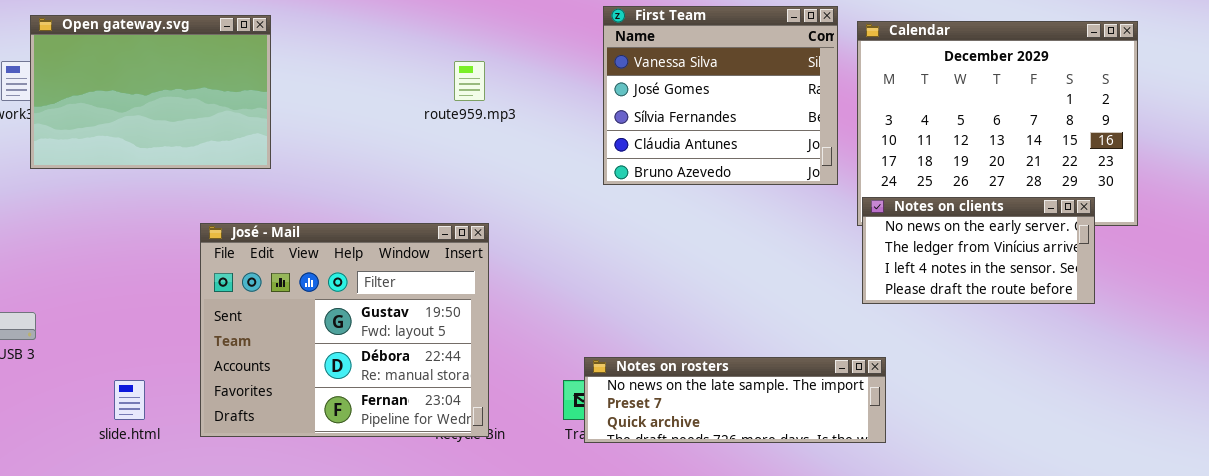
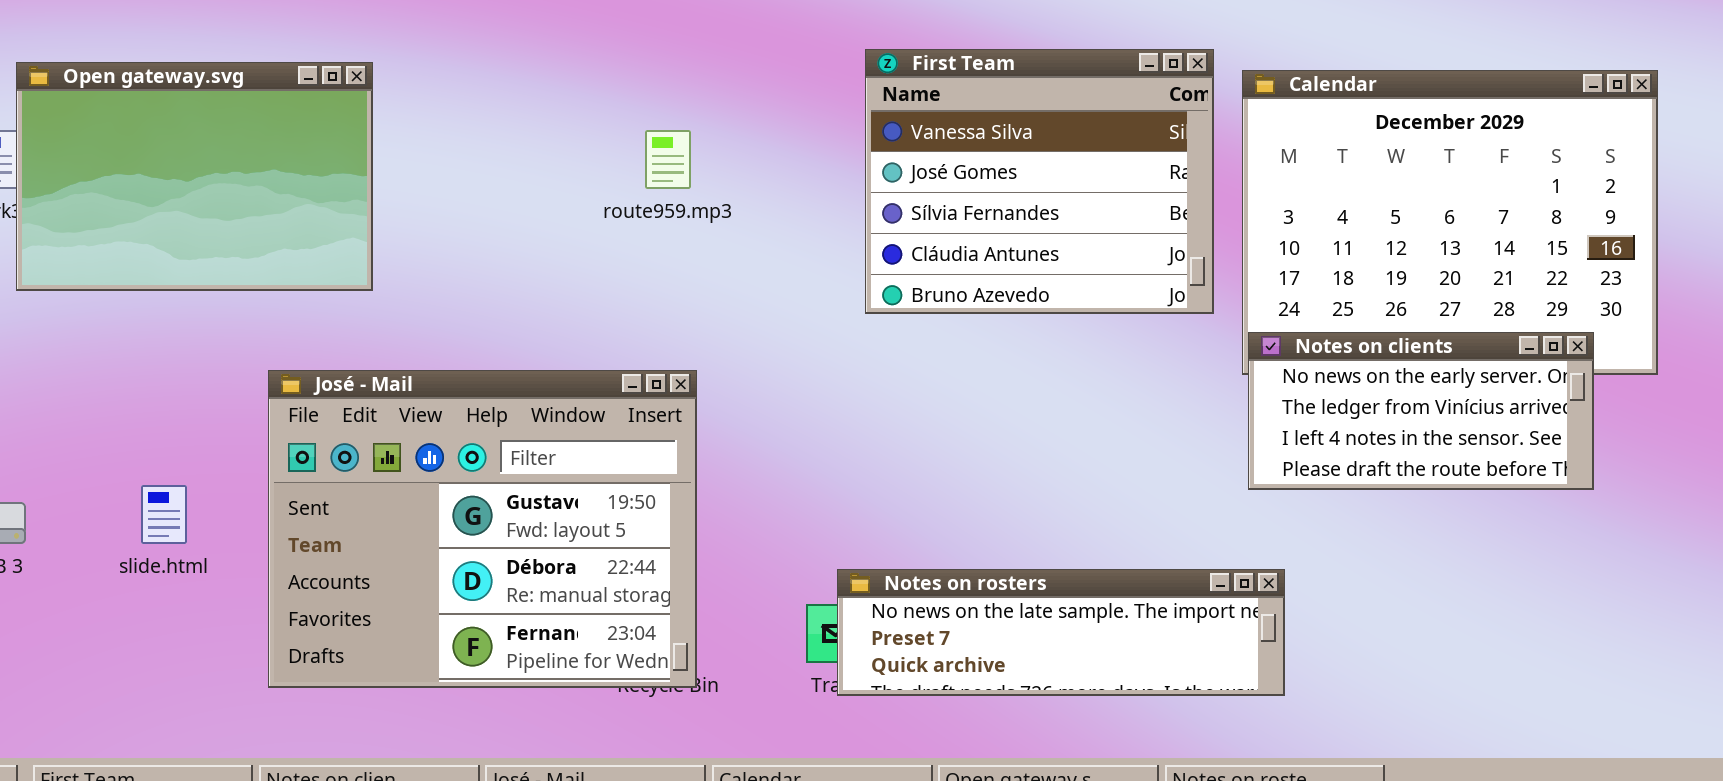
slide.html: [114,380,145,420] -> [141,485,187,544], moved

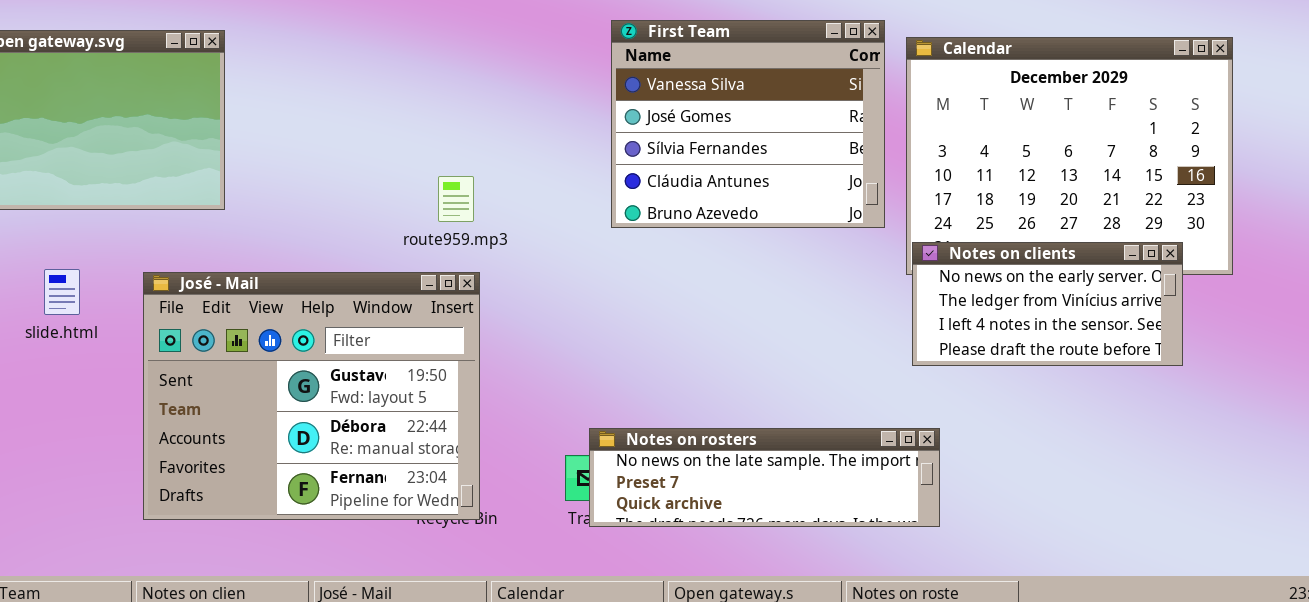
route959.mp3: [645,130,691,189] -> [438,176,474,222], moved
slide.html: [141,485,187,544] -> [44,269,80,315], moved

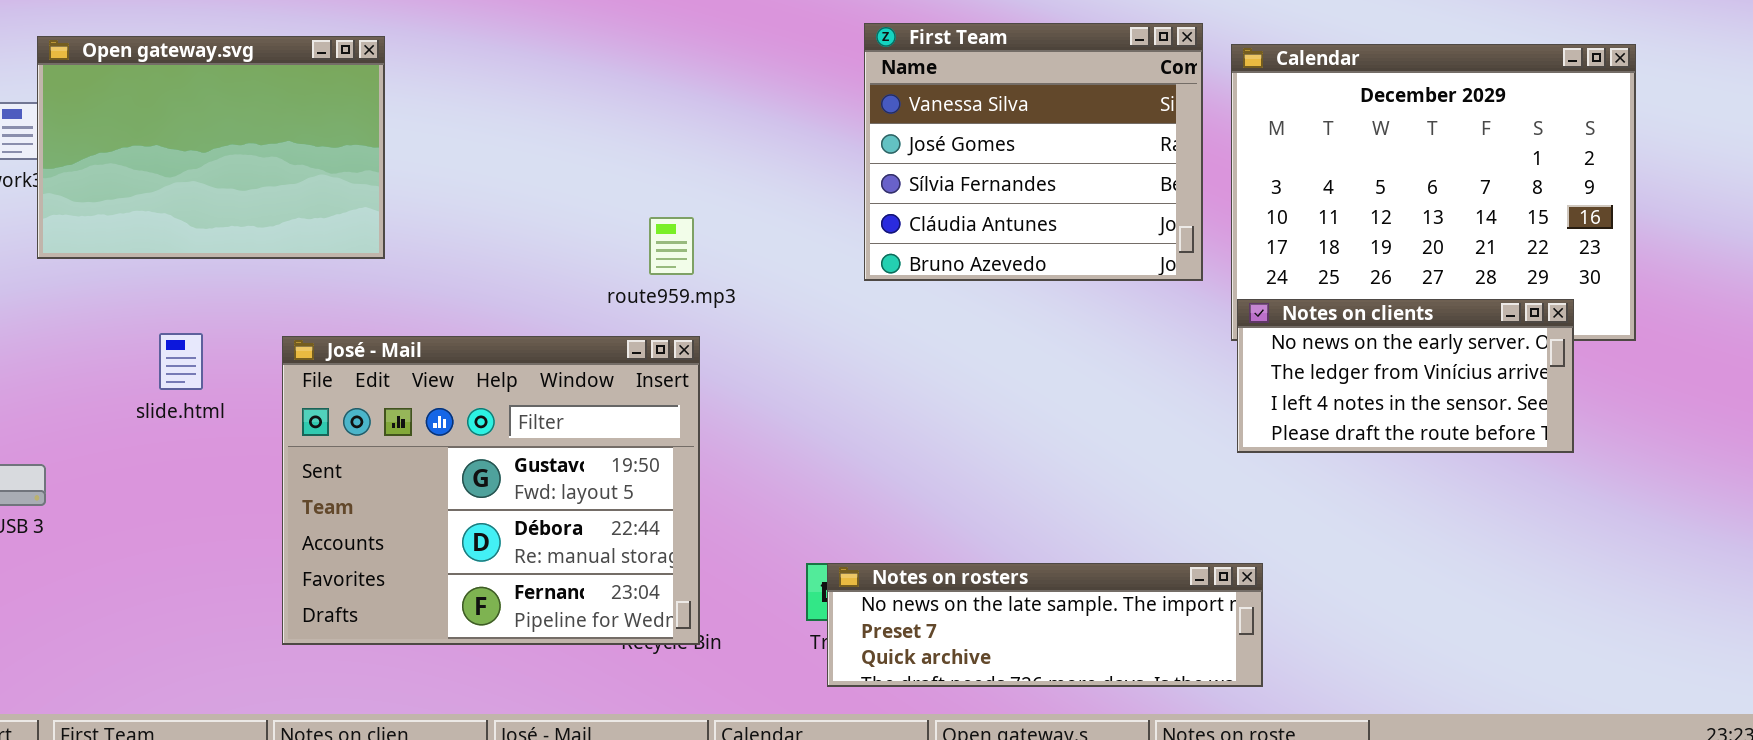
Notes on rosters: [589,428,940,527] -> [827,563,1263,687], moved

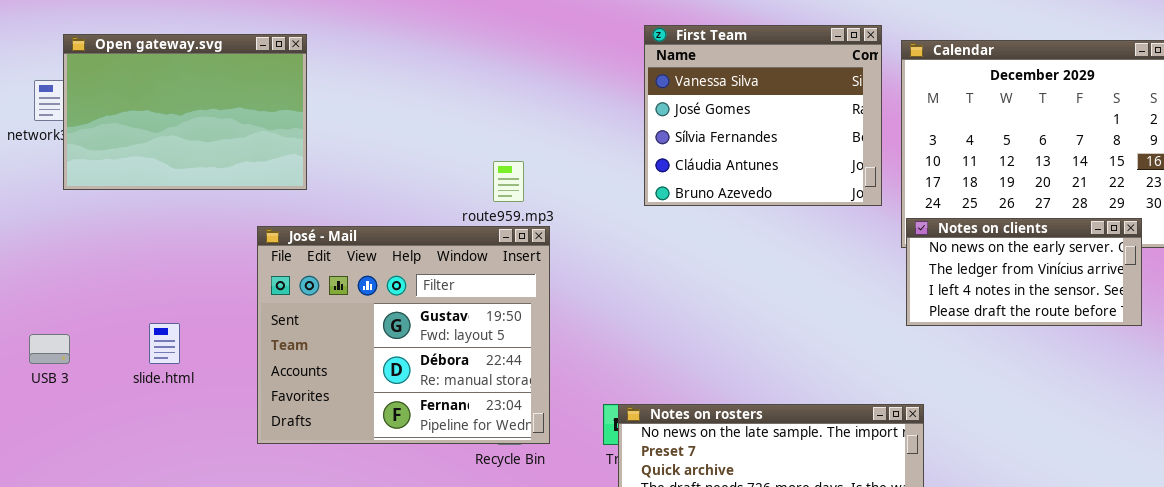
slide.html: [159,333,203,390] -> [149,323,180,364], moved
José - Mail: [282,336,700,645] -> [257,226,550,444], moved

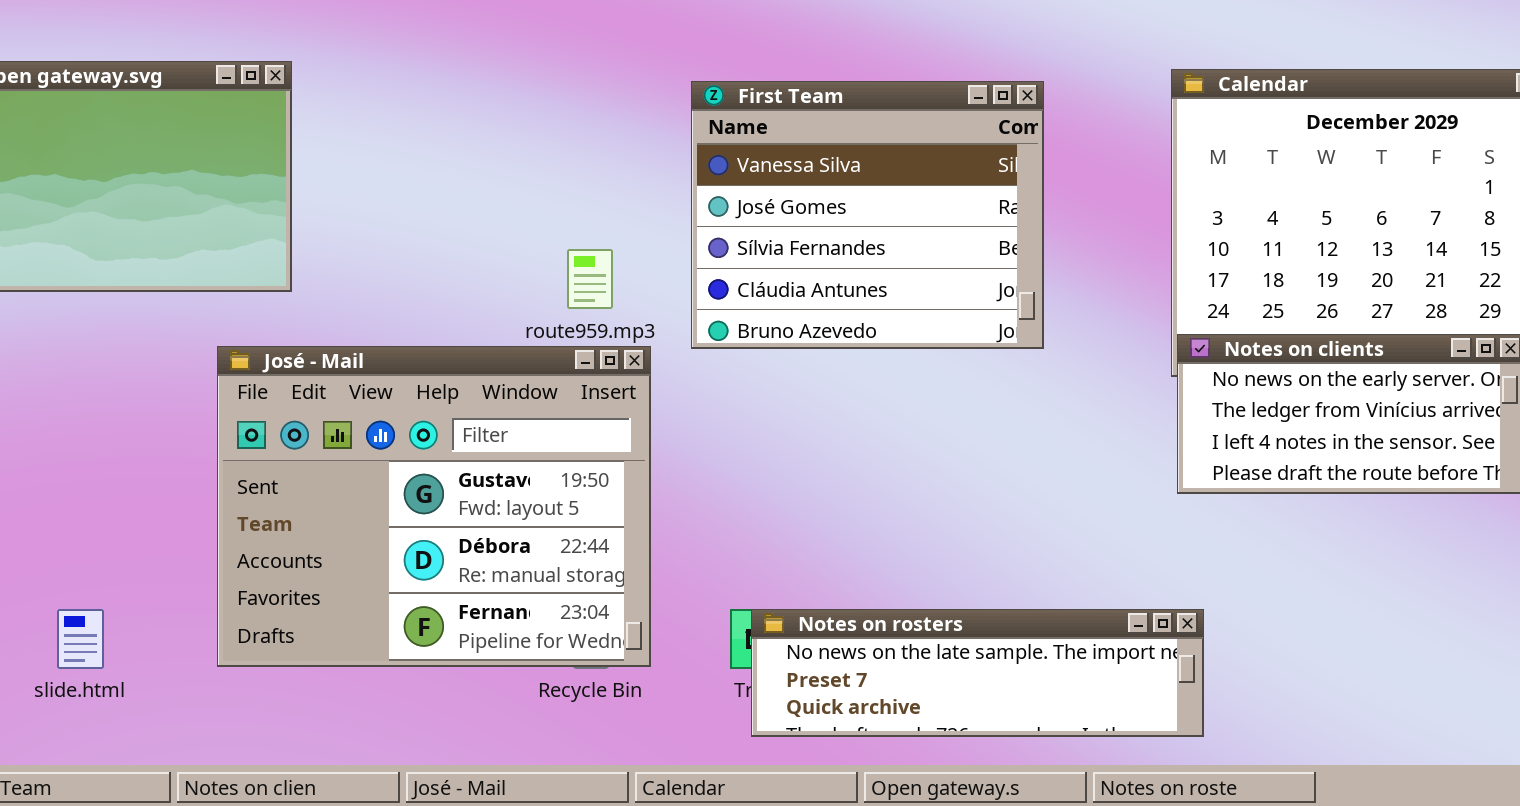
First Team: [644,25,882,206] -> [691,81,1044,349], moved
slide.html: [149,323,180,364] -> [57,609,104,669], moved

